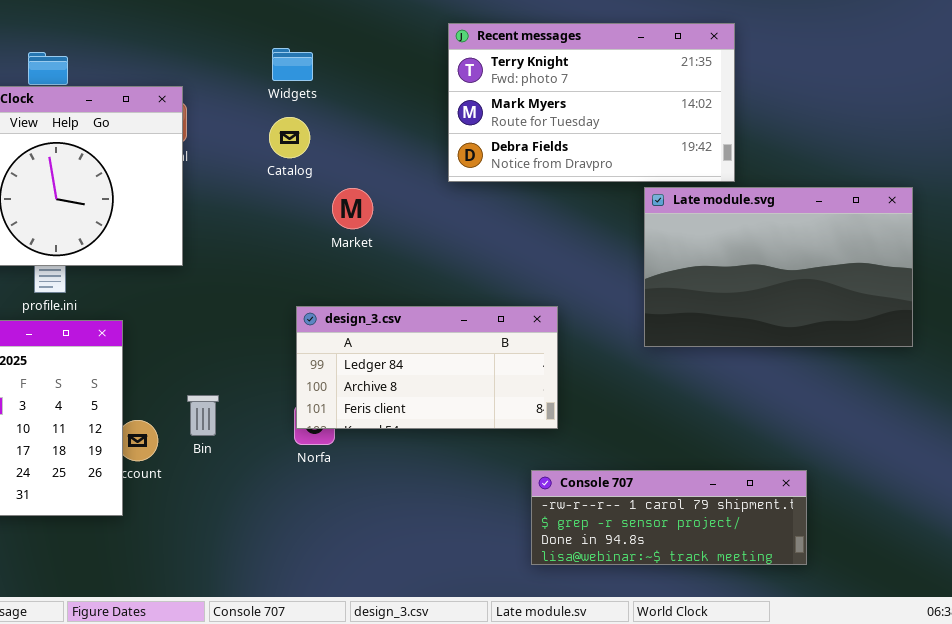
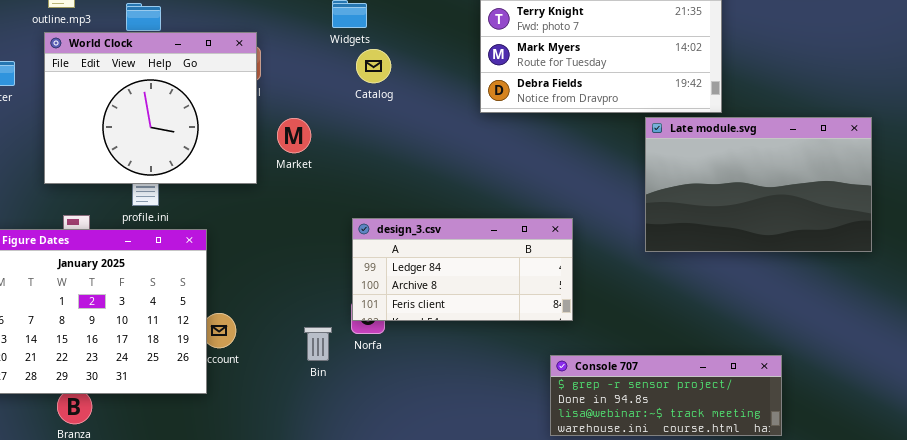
Catalog: [269,117,310,158] -> [356,49,391,83], moved
Market: [332,188,373,229] -> [277,118,311,153], moved
Bin: [187,395,219,436] -> [304,327,332,361], moved
Console 707: [531,470,807,565] -> [550,355,782,436], scrolled down 1 row

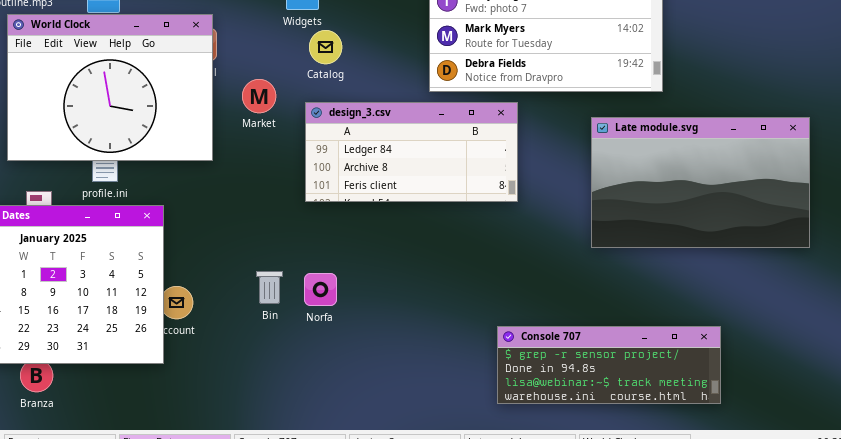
Late module.svg: [645,117,872,252] -> [591,117,810,248], moved
Market: [277,118,311,153] -> [242,79,276,113], moved
design_3.csv: [352,218,573,321] -> [305,102,518,202], moved
Bin: [304,327,332,361] -> [256,271,283,304], moved

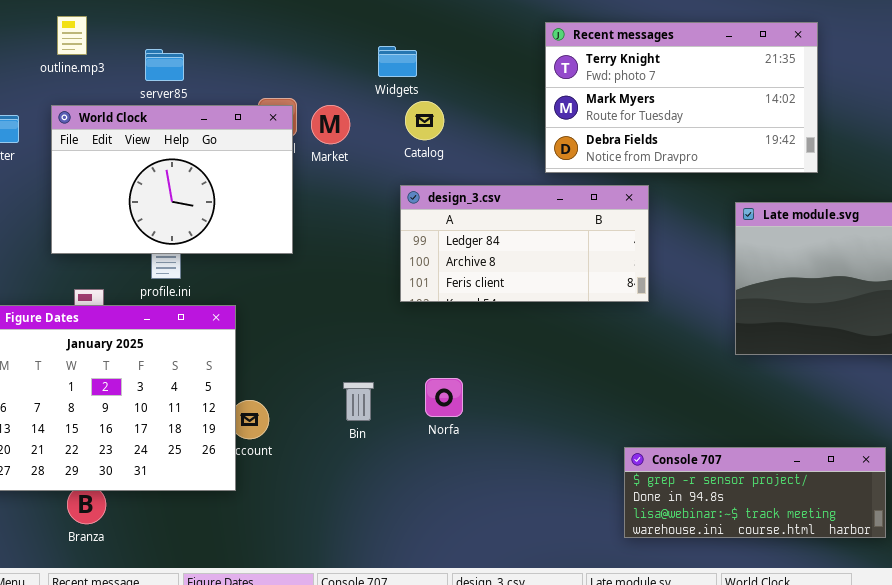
World Clock: [7,14,213,161] -> [51,105,293,254], resized
Market: [242,79,276,113] -> [311,105,350,144], moved
Norfa: [304,273,337,306] -> [425,378,463,417], moved

